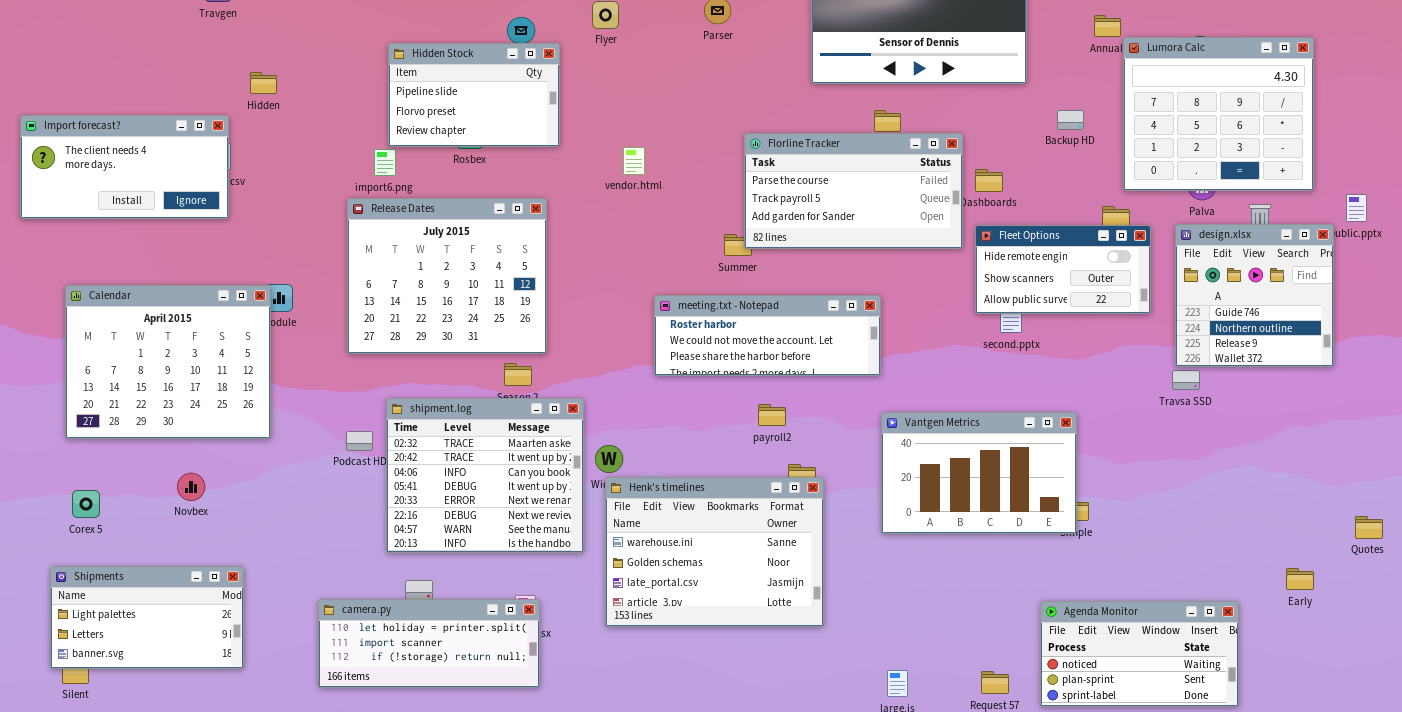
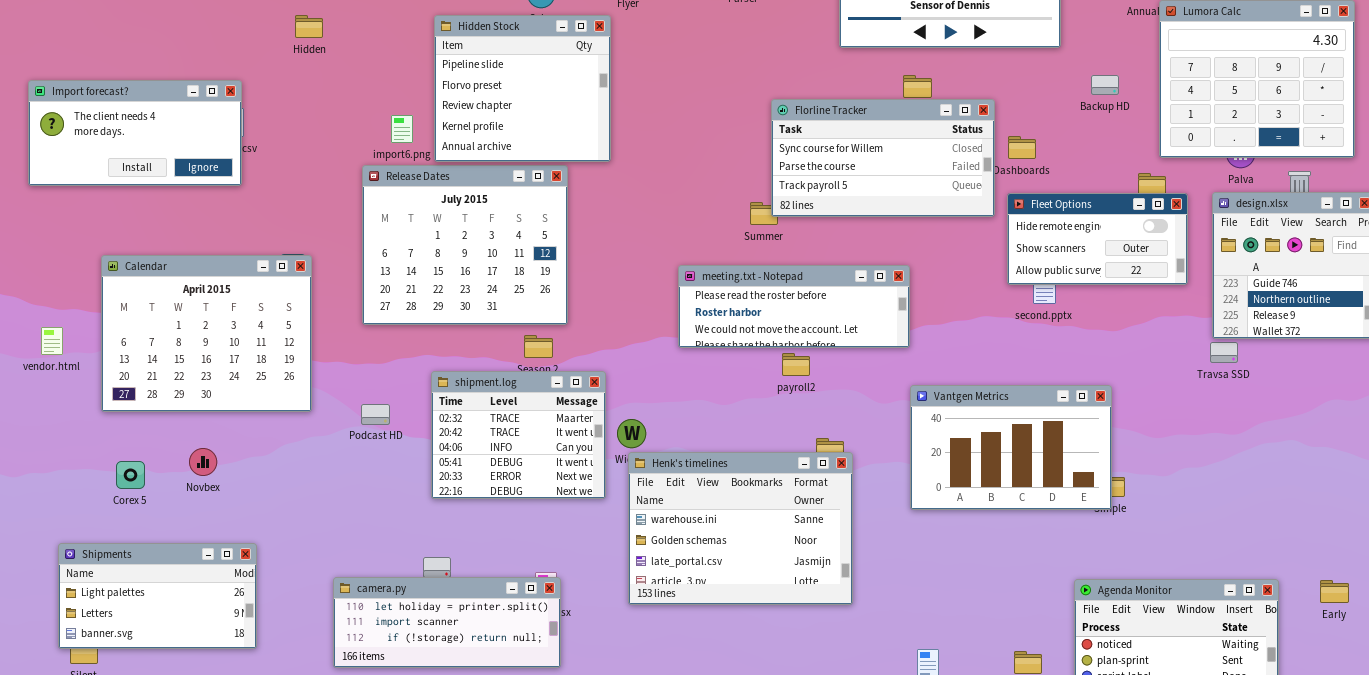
Hidden Stock: [388,43,560,147] -> [434,15,611,162], moved, resized
Hidden: [250,72,277,94] -> [295,15,323,38], moved
Florline Tracker: [744,133,963,249] -> [771,99,995,217], scrolled up 1 row
vendor.html: [623,147,645,175] -> [41,327,63,355], moved
Calendar: [65,285,271,439] -> [101,255,312,412], moved
meeting.txt - Notepad: [654,295,881,376] -> [678,265,910,348], scrolled up 1 row
shipment.log: [386,398,584,553] -> [431,371,606,499], resized
payroll2: [758,404,786,426] -> [782,353,810,376], moved
Corex 5: [72,490,100,518] -> [116,461,145,489], moved
Early: [1286,568,1314,590] -> [1320,580,1349,603], moved

